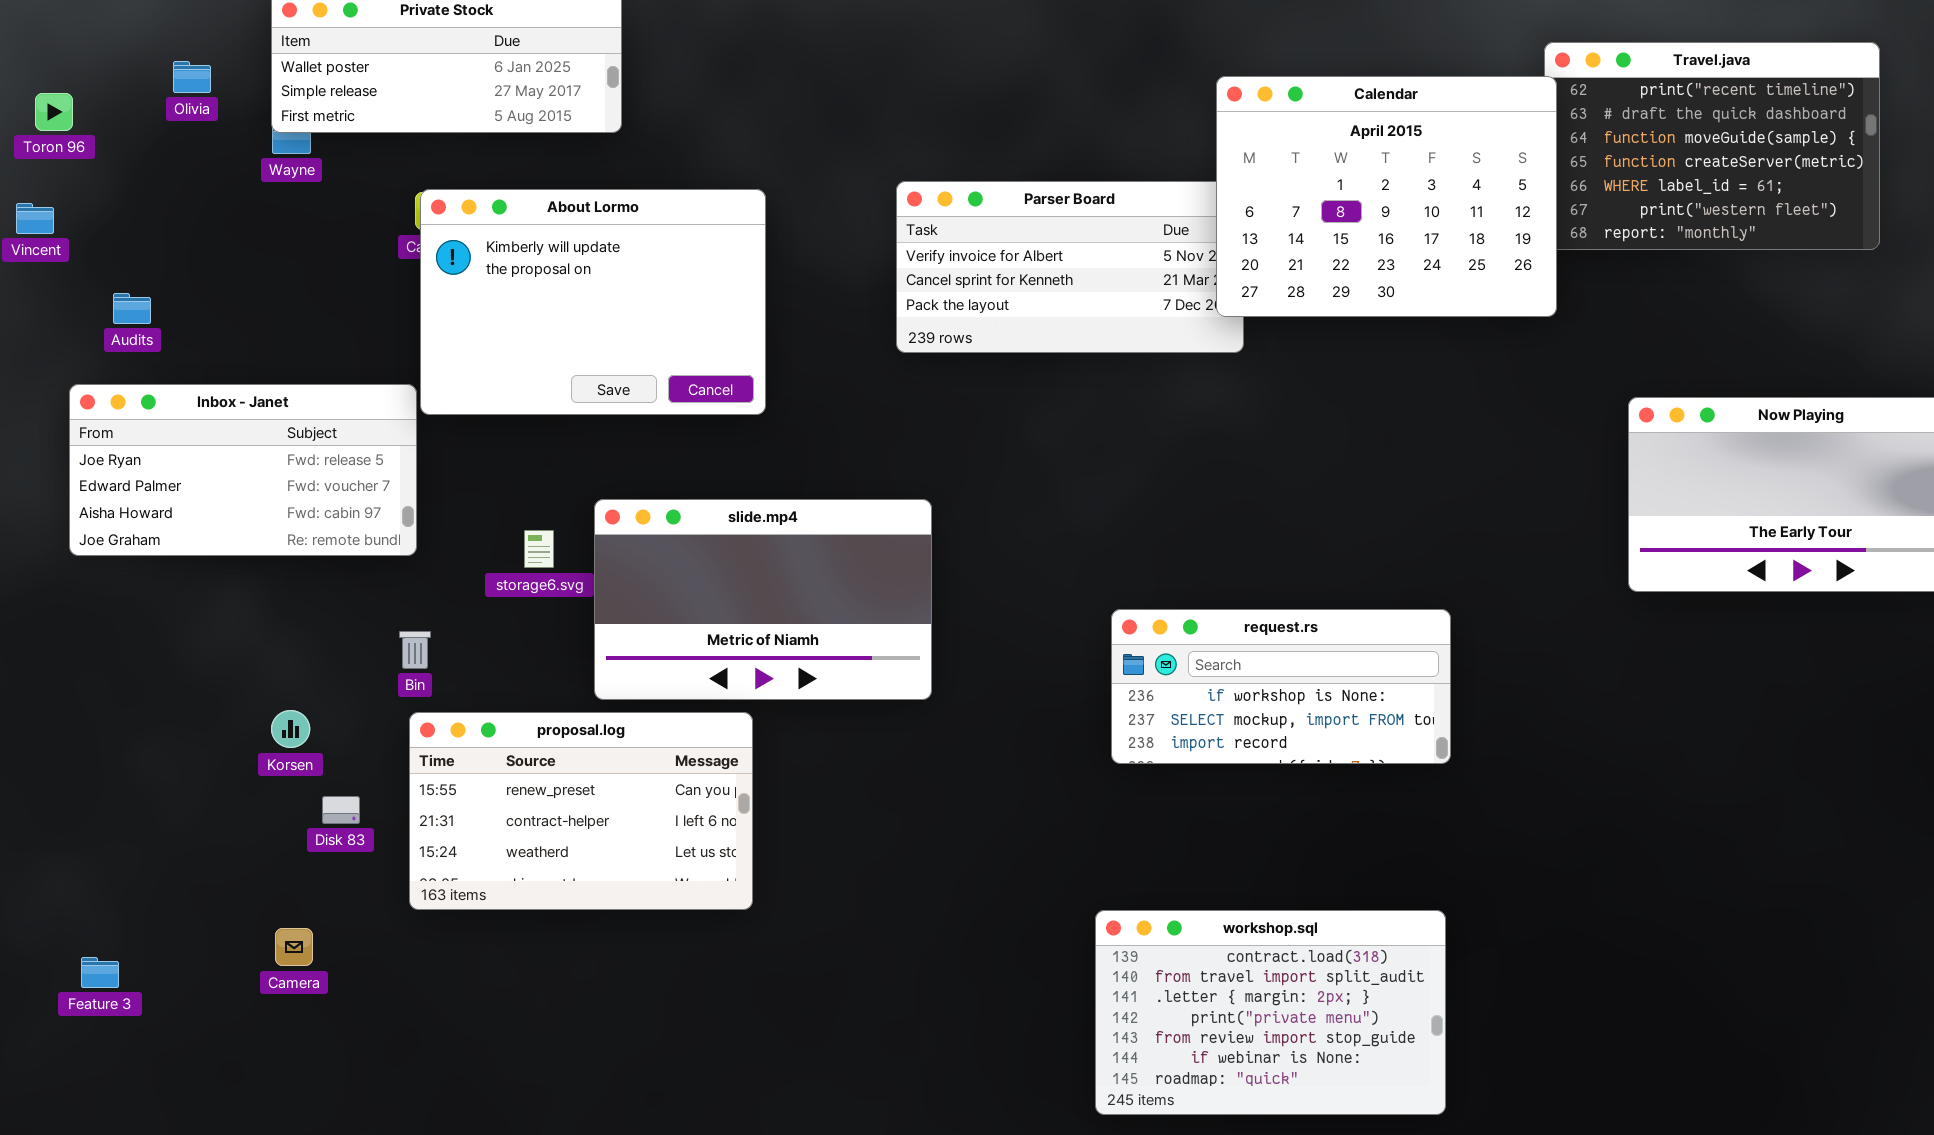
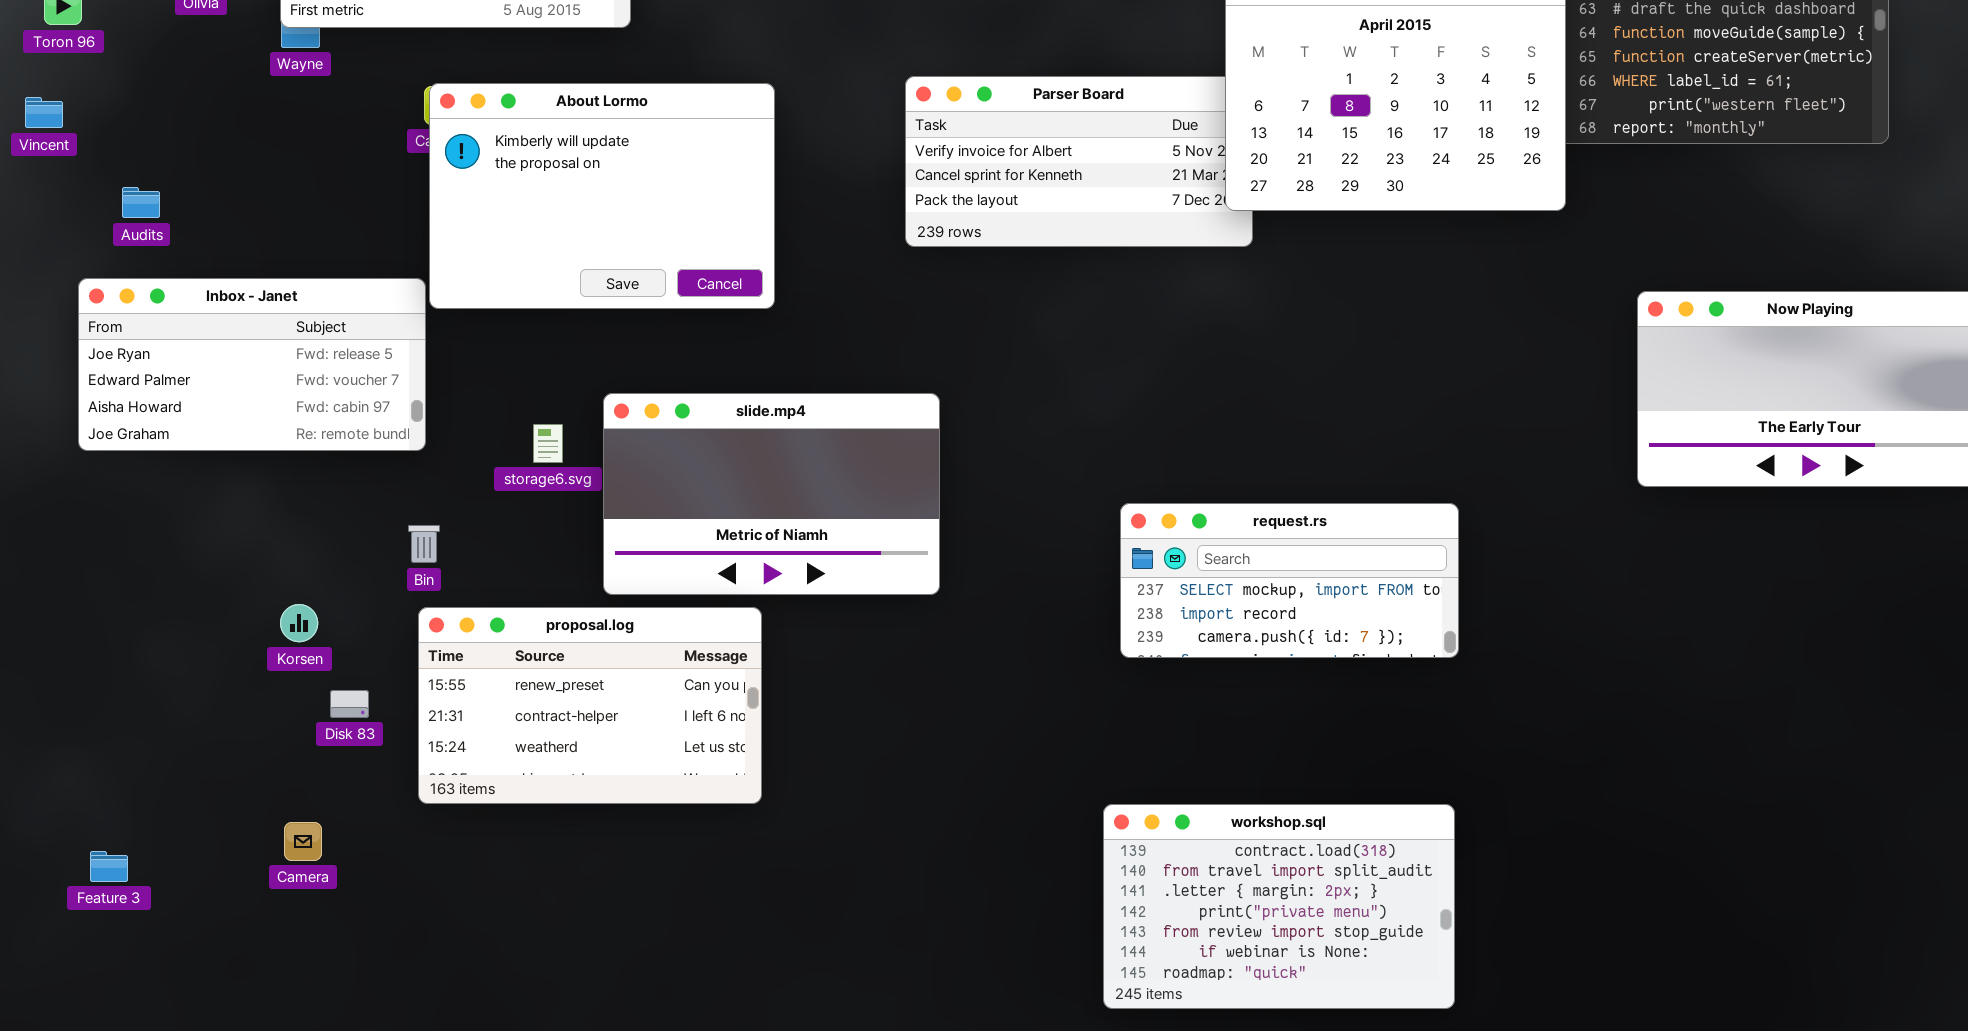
request.rs: [1111,609,1451,764] -> [1120,503,1459,658], scrolled down 1 row

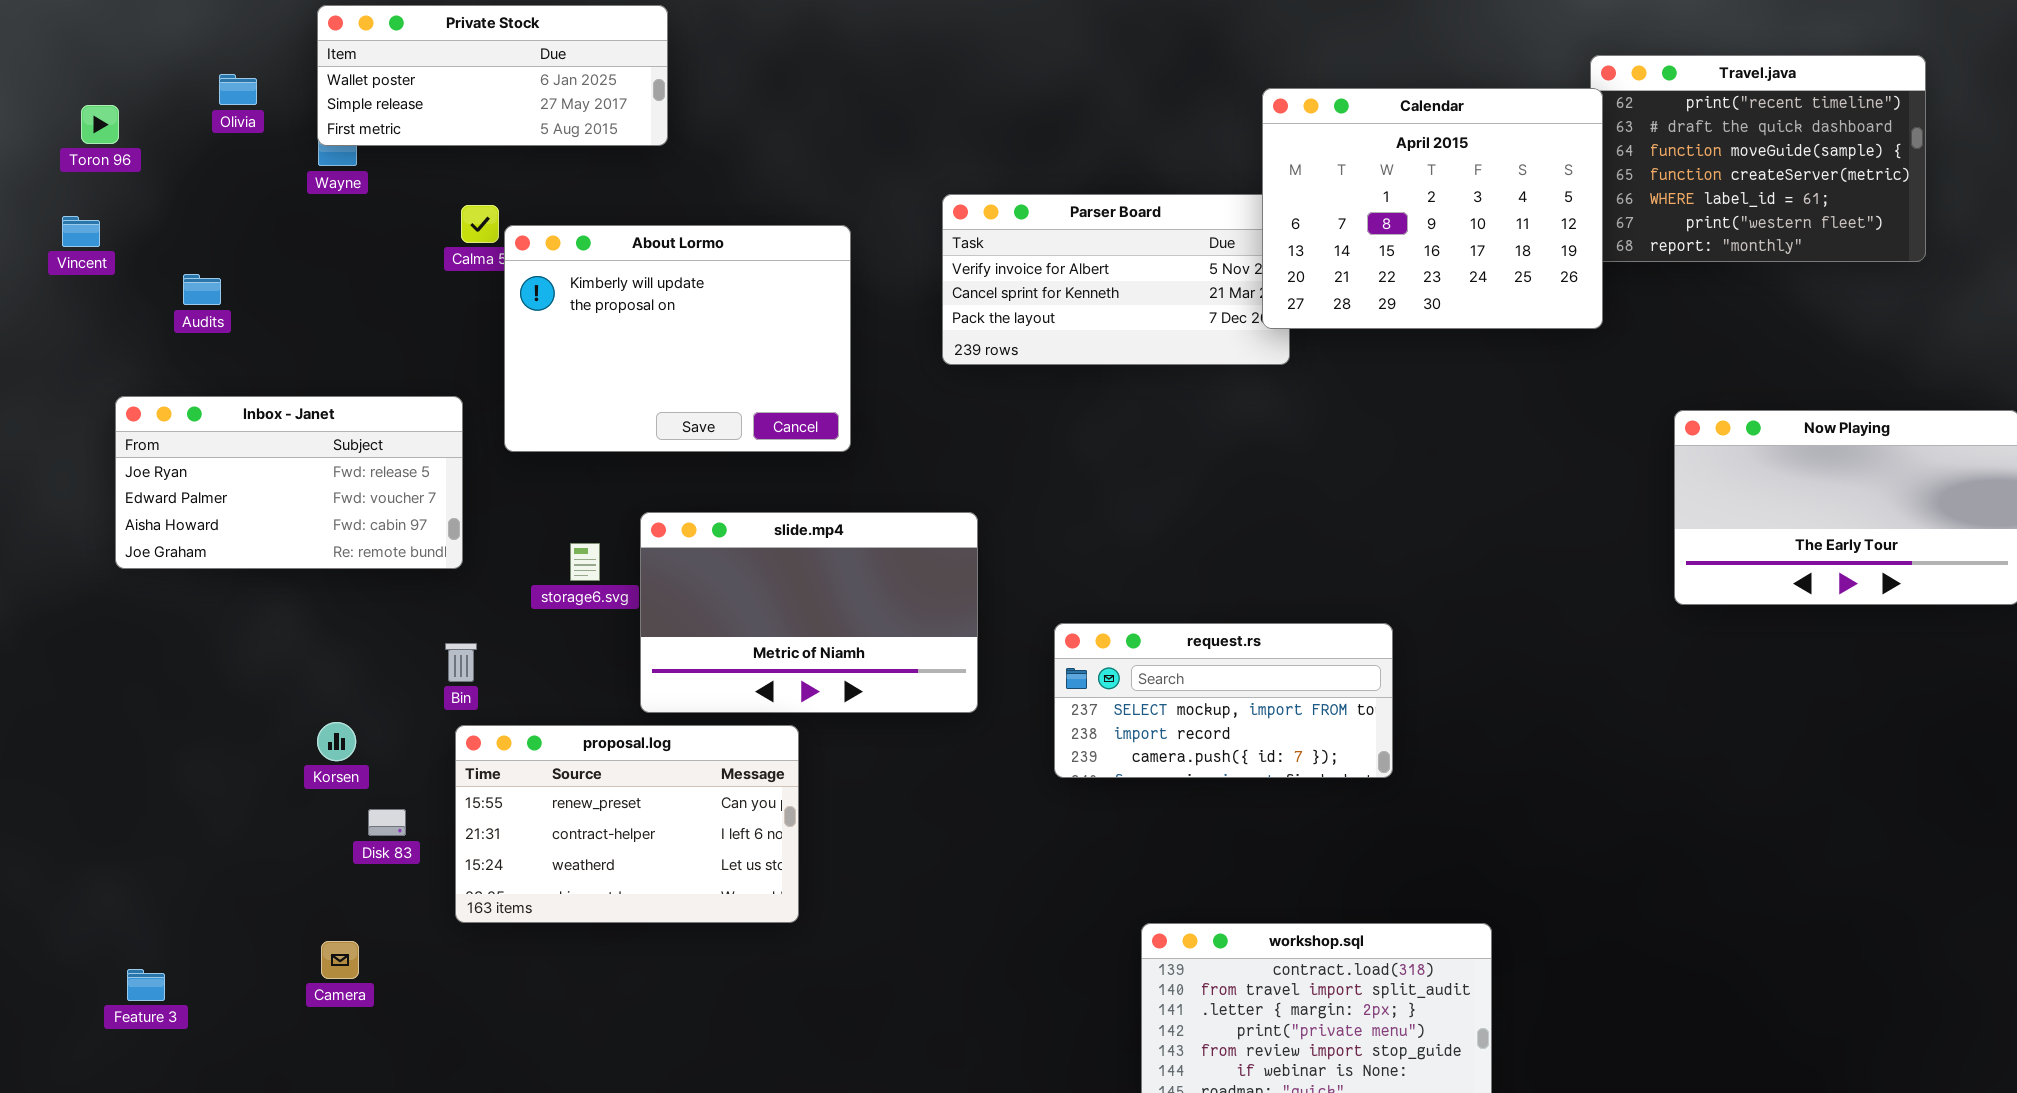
About Lormo: [429,83,775,309] -> [504,225,851,452], moved
Audits: [122,187,160,218] -> [183,274,221,305], moved
request.rs: [1120,503,1459,658] -> [1054,623,1393,778], moved

